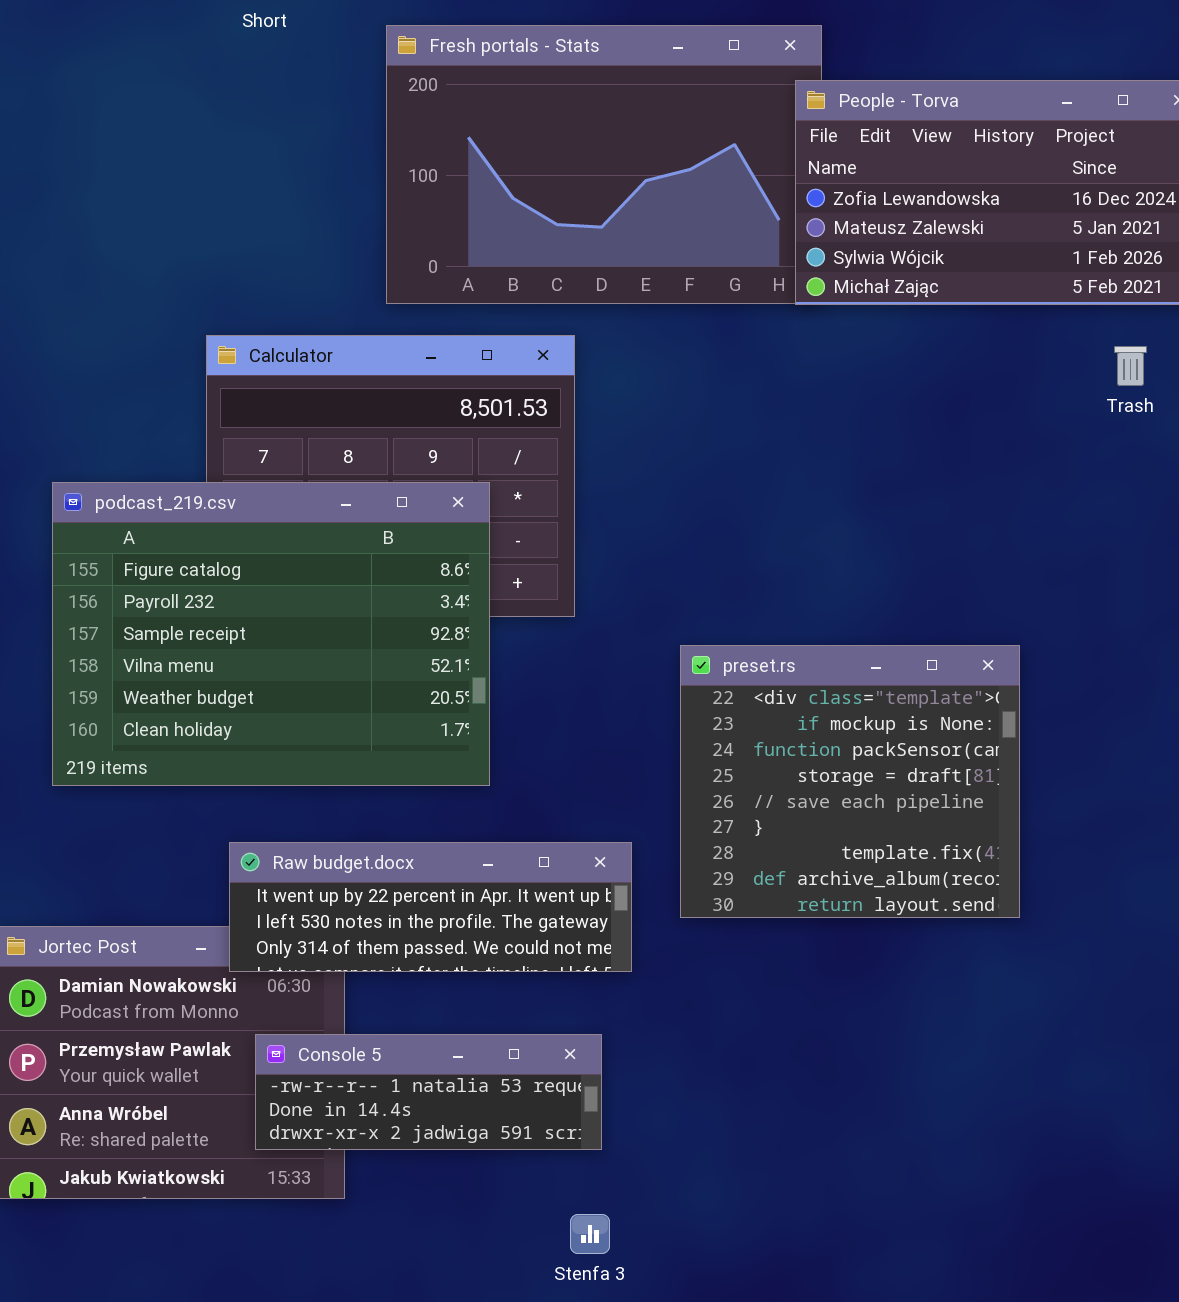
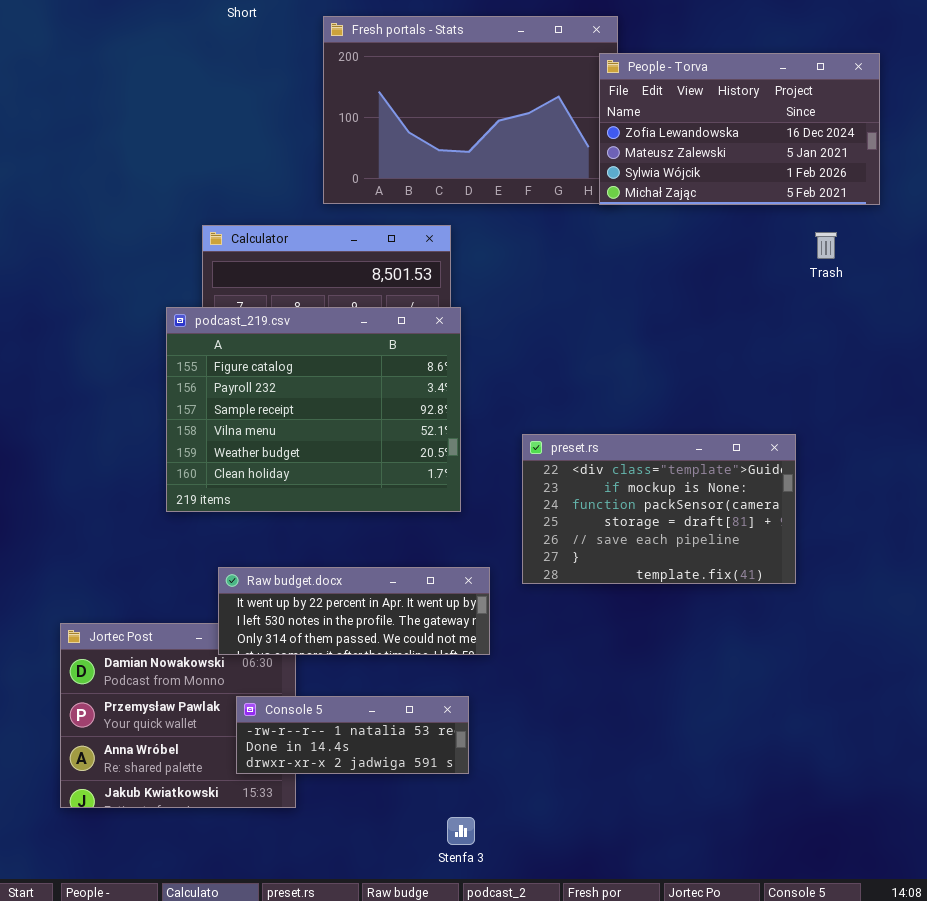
podcast_219.csv: [52,482,490,786] -> [166,307,461,512], moved
preset.rs: [680,645,1020,918] -> [522,434,796,584], resized

